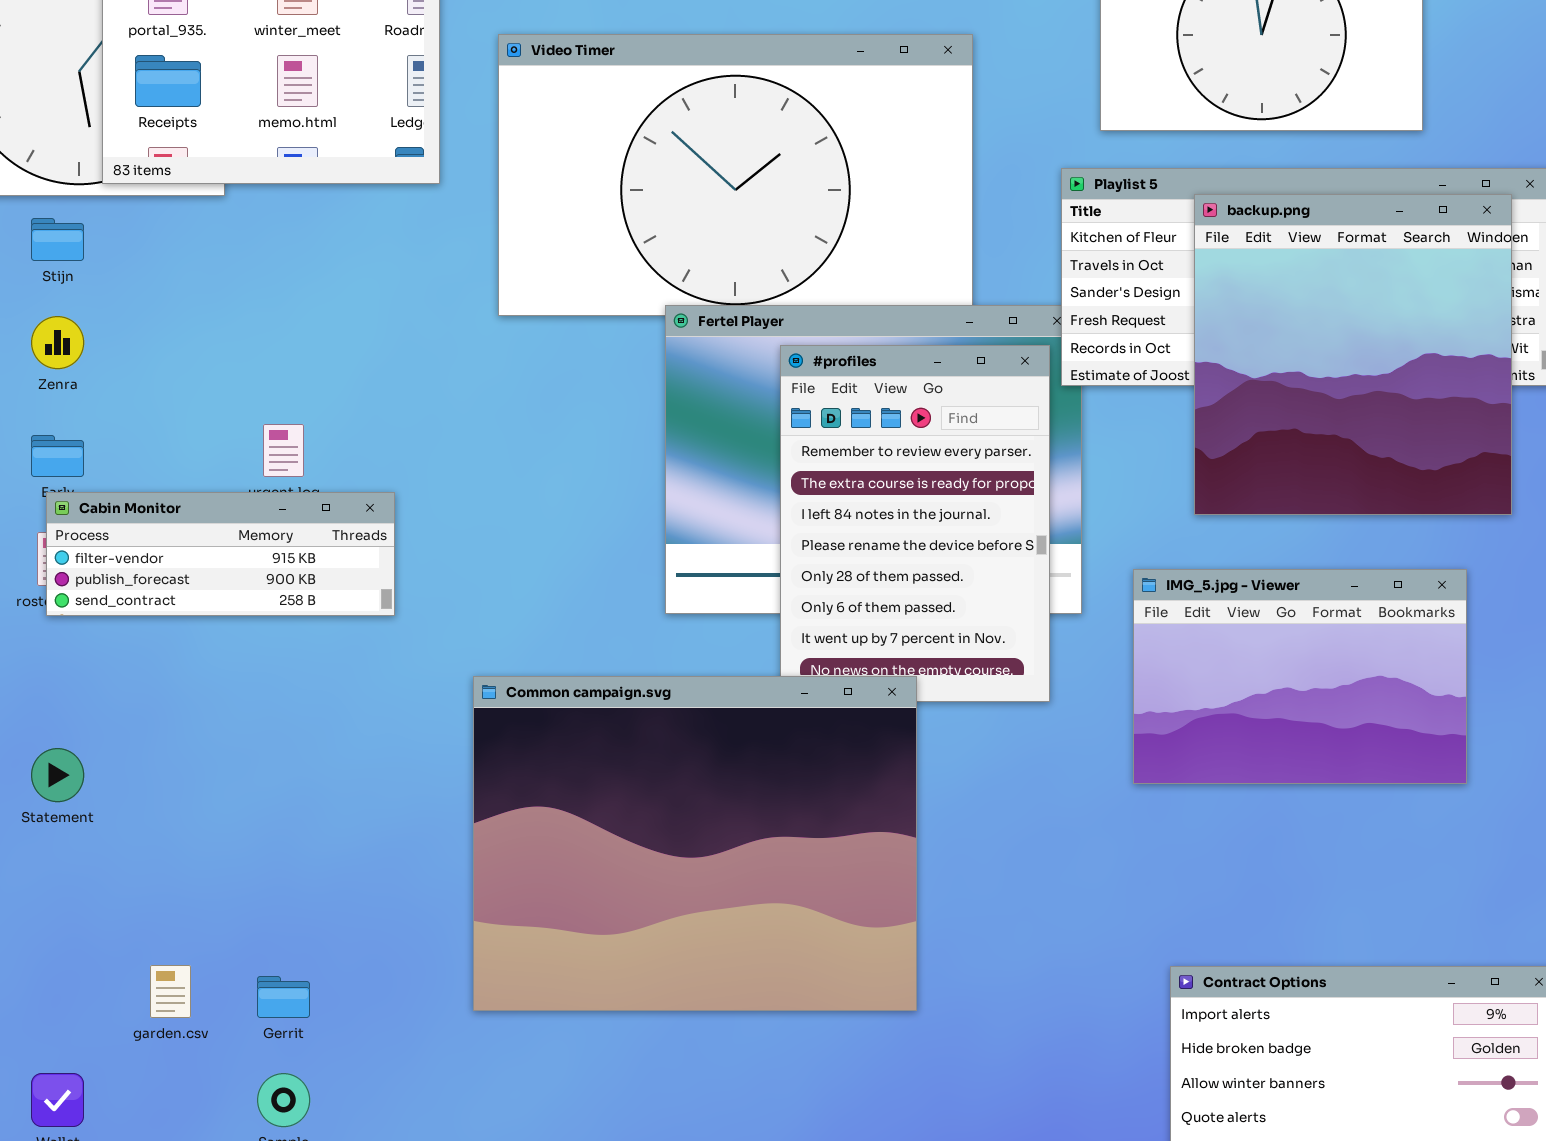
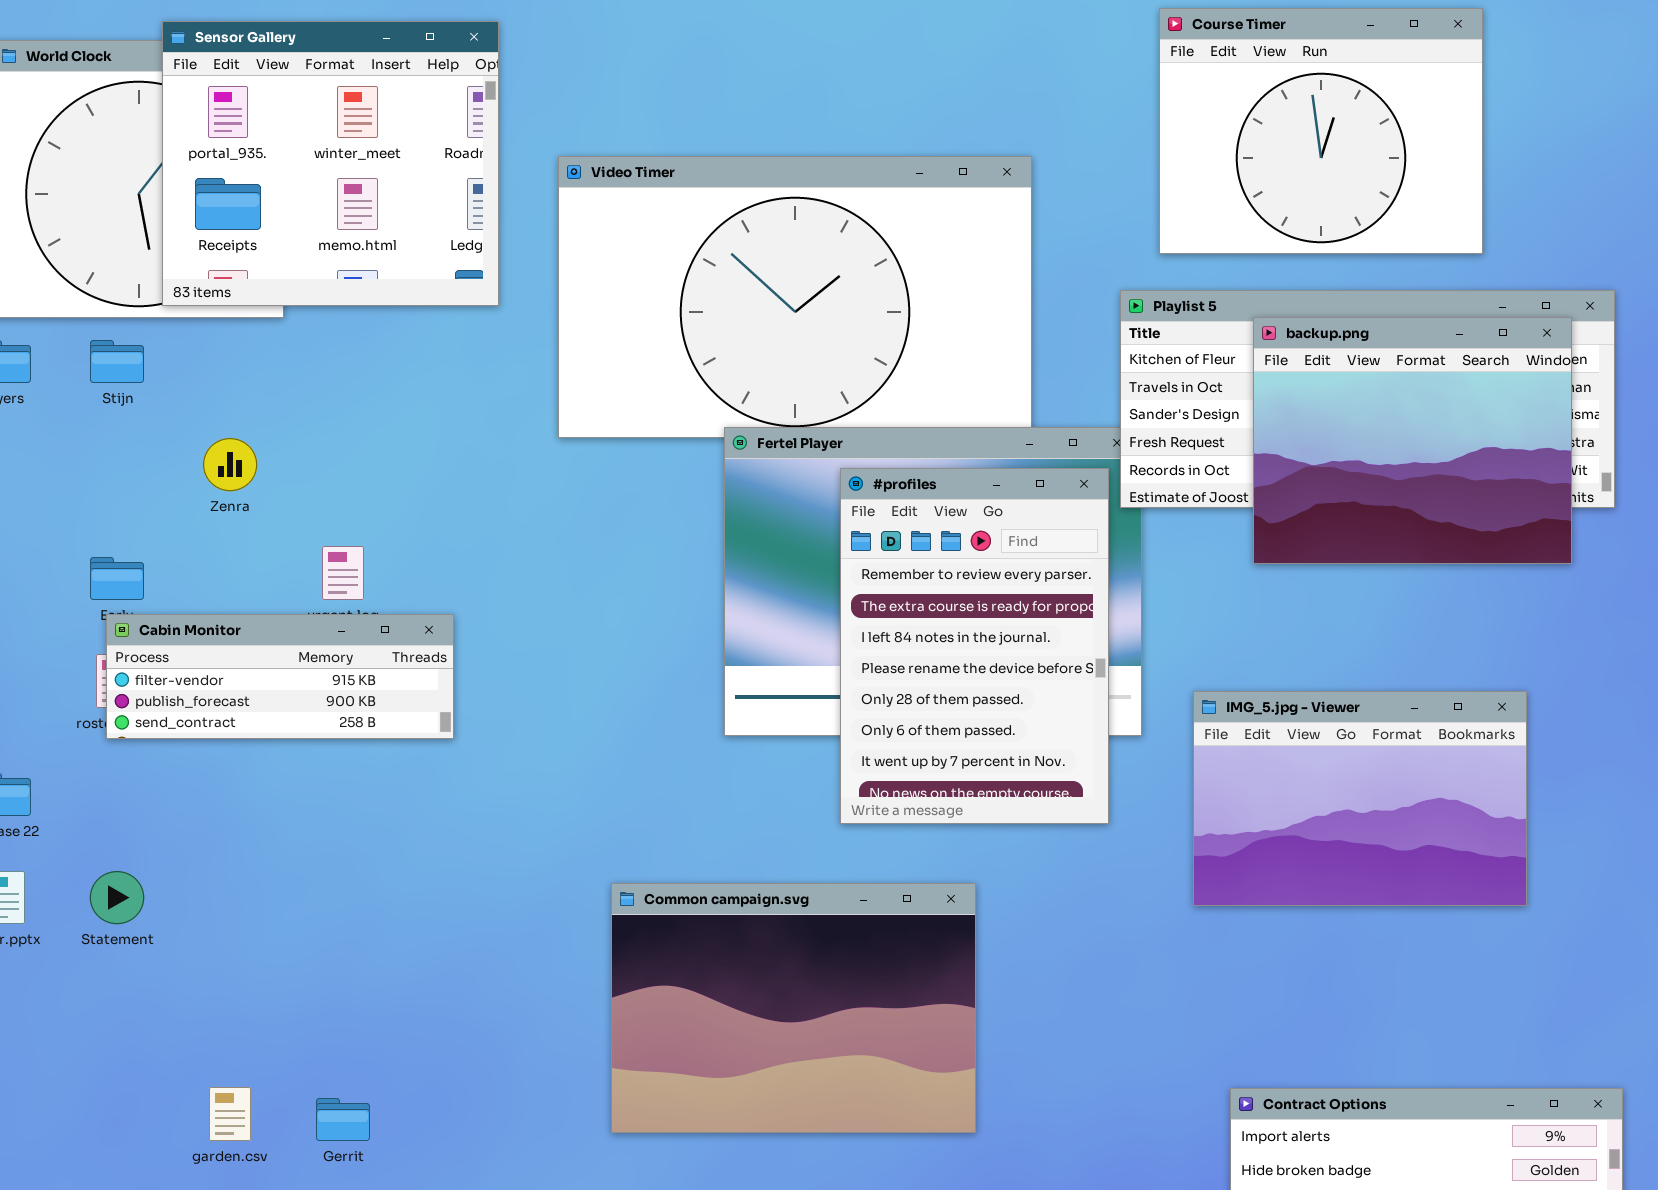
backup.png: [1194,194,1512,515] -> [1253,317,1572,564], resized
Zenra: [31,316,84,369] -> [203,438,257,491], moved
Common campaign.svg: [473,676,917,1011] -> [611,883,976,1133], resized

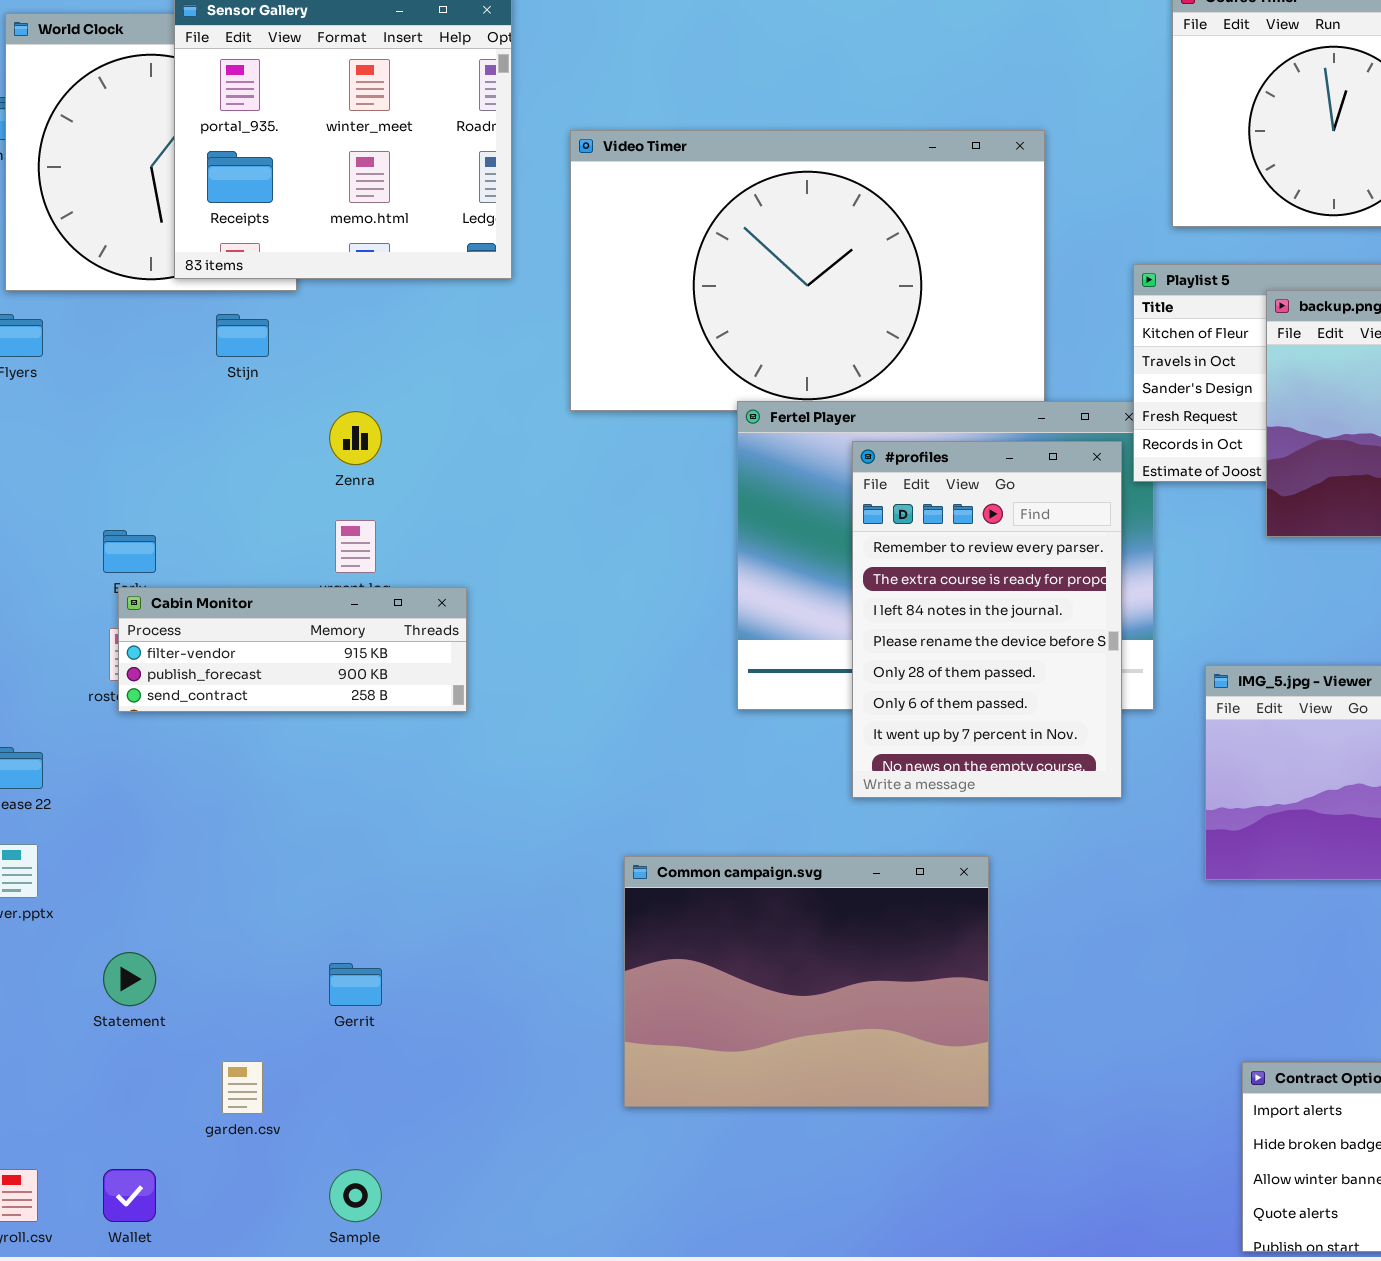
Stijn: [90,340,144,383] -> [216,314,269,357], moved
Zenra: [203,438,257,491] -> [329,411,382,465], moved
Statement: [90,871,144,924] -> [103,952,156,1006], moved
Gerrit: [316,1098,370,1141] -> [329,963,382,1006], moved

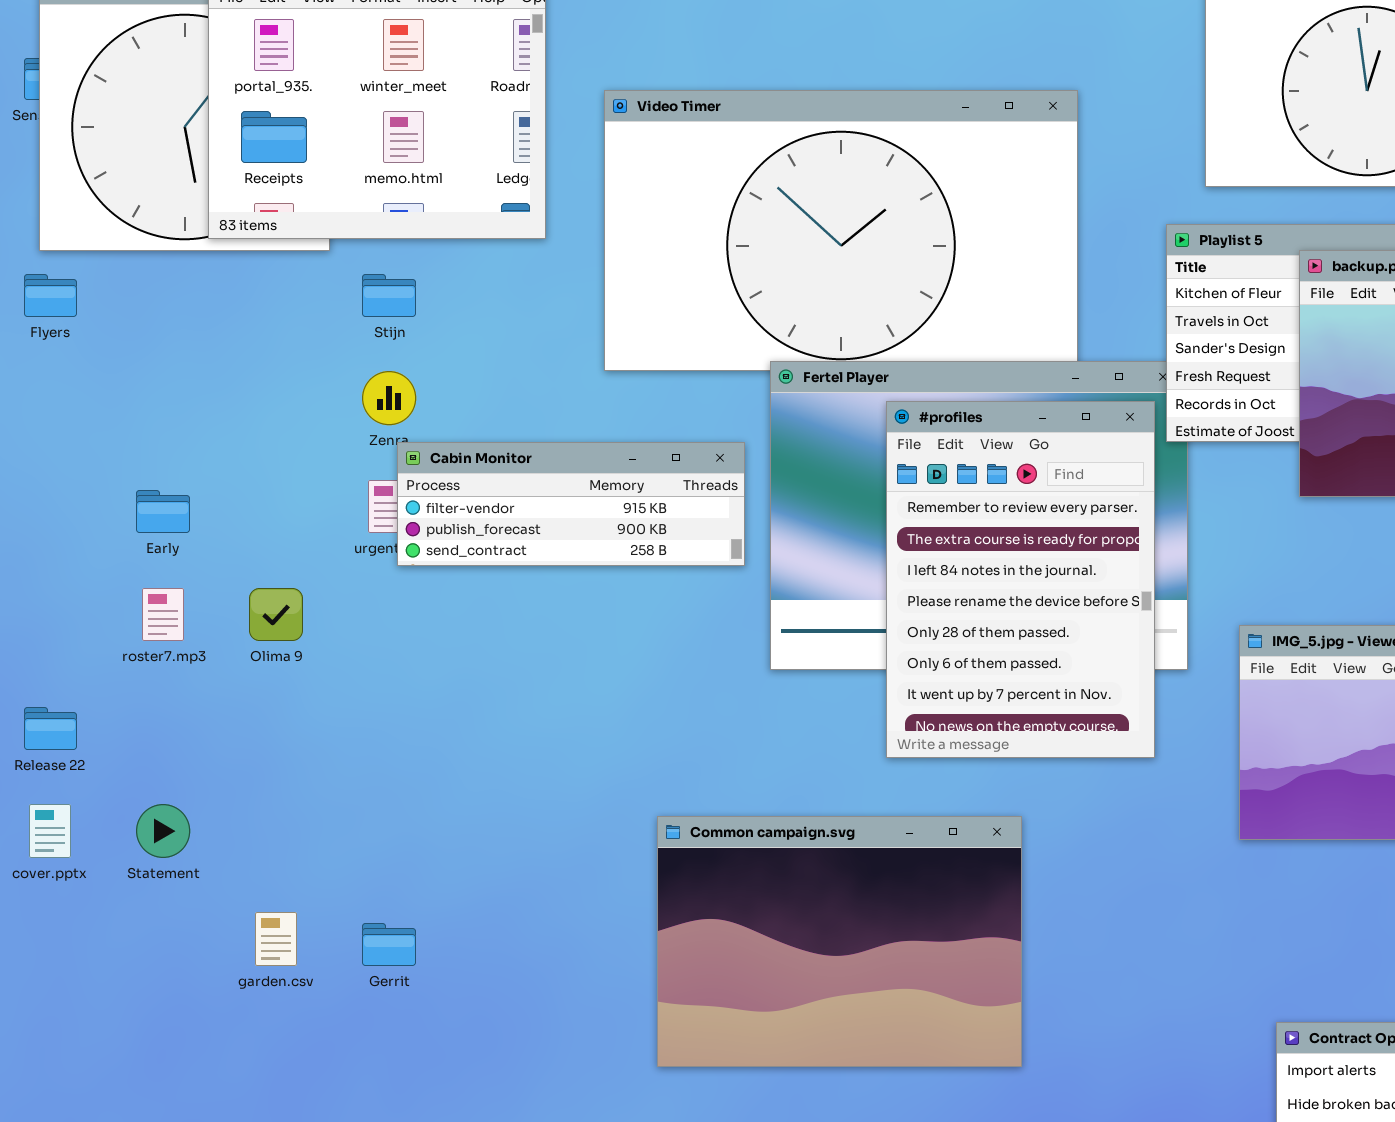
Stijn: [216,314,269,357] -> [362,274,416,317], moved
Cabin Monitor: [118,587,467,712] -> [397,442,745,566], moved
Statement: [103,952,156,1006] -> [136,804,190,858], moved
garden.csv: [222,1061,263,1114] -> [255,912,297,966], moved

